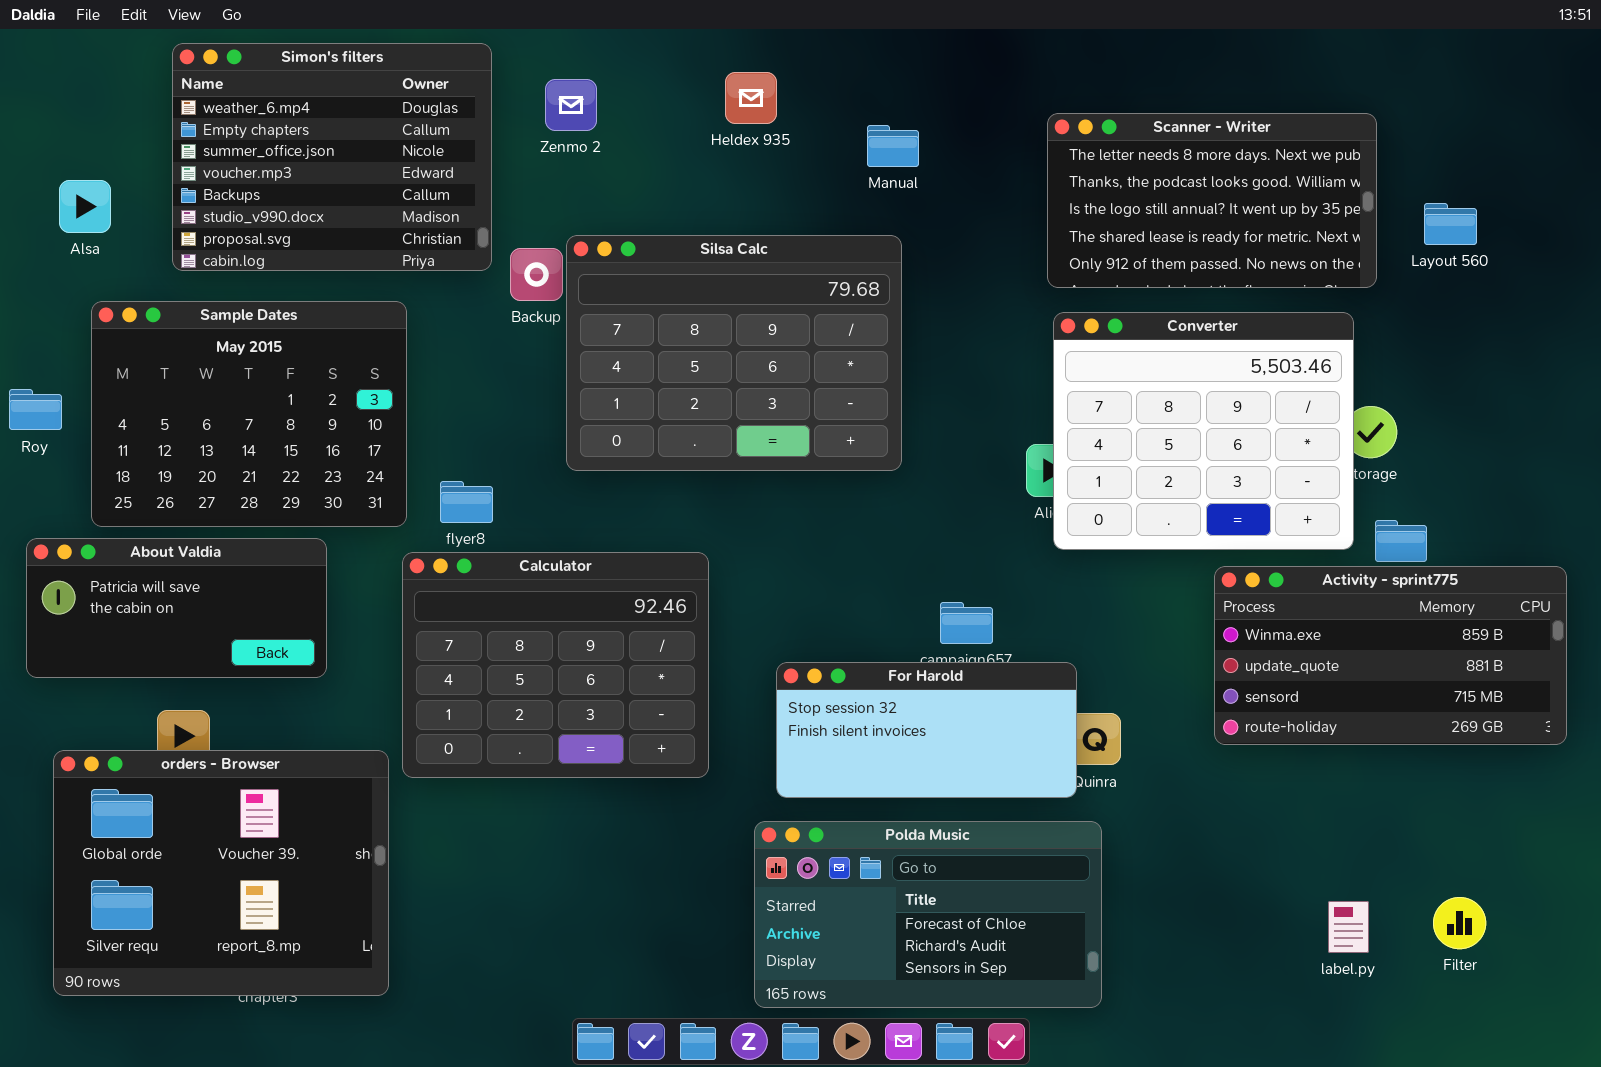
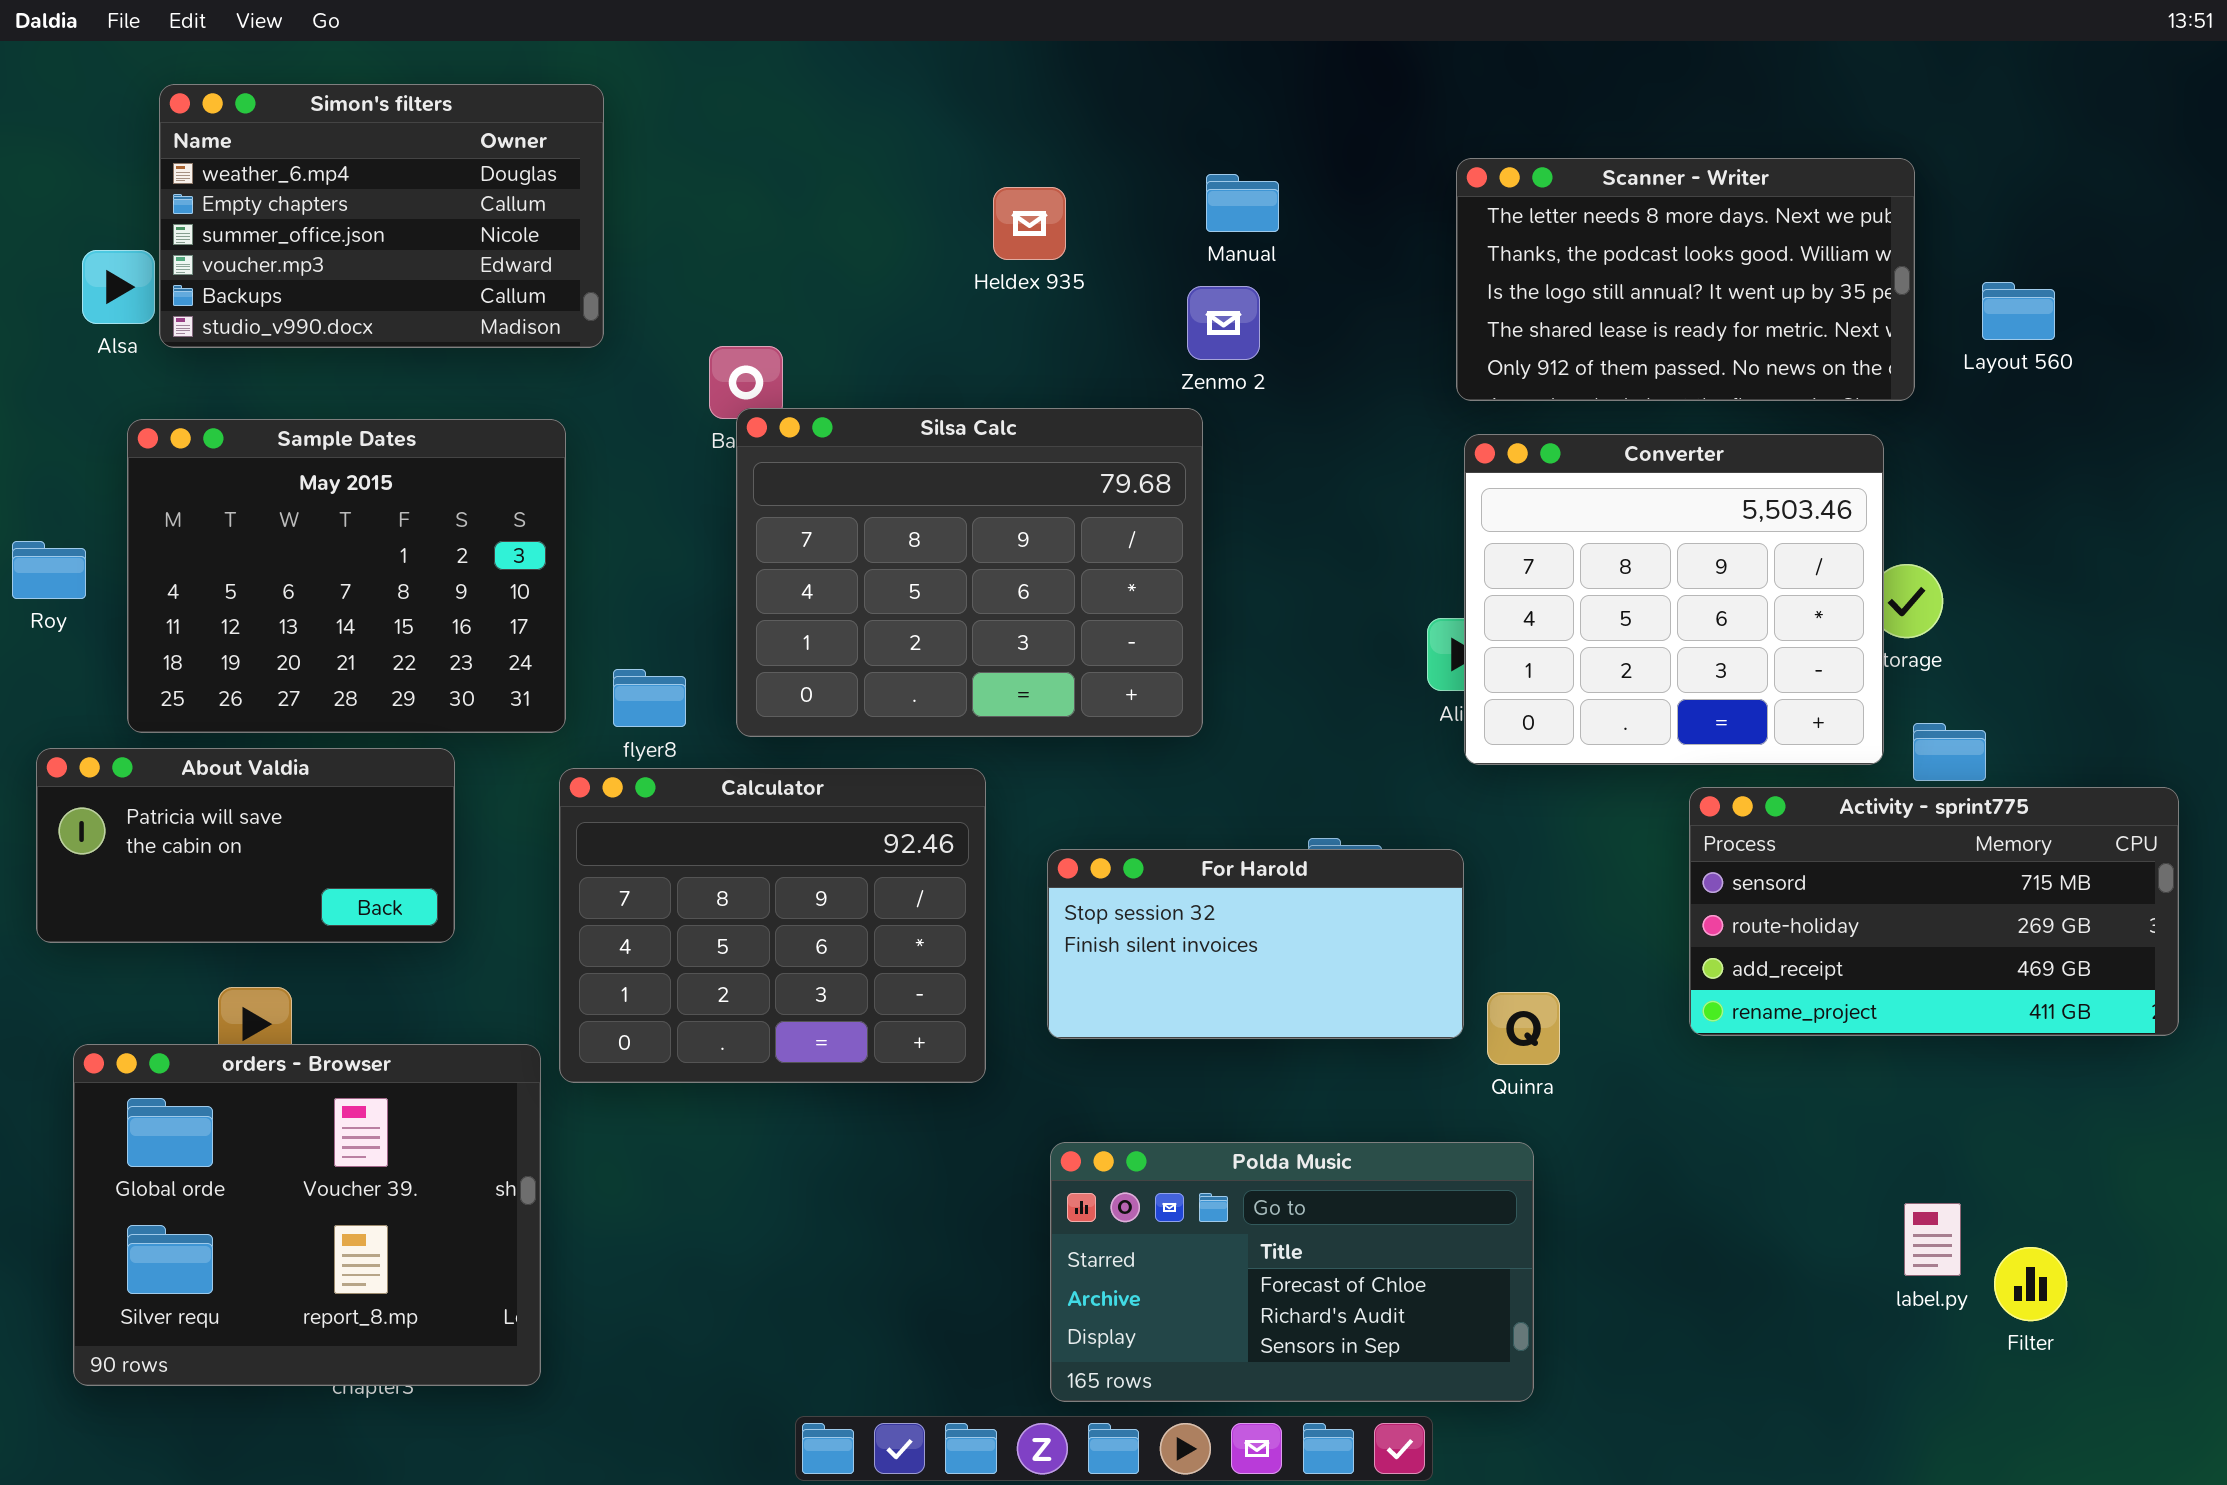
Simon's filters: [172,43,492,271] -> [159,84,604,348], moved, resized
Heldex 935: [725,72,777,124] -> [993,187,1066,260], moved
Zenmo 2: [545,79,597,131] -> [1187,286,1260,360], moved
Silsa Calc: [566,235,902,471] -> [736,408,1203,737], moved
Activity - sprint775: [1214,566,1567,745] -> [1689,787,2179,1036], scrolled down 2 rows
For Harold: [776,662,1077,798] -> [1047,849,1464,1039], moved
label.py: [1328,901,1369,953] -> [1904,1203,1961,1276], moved

